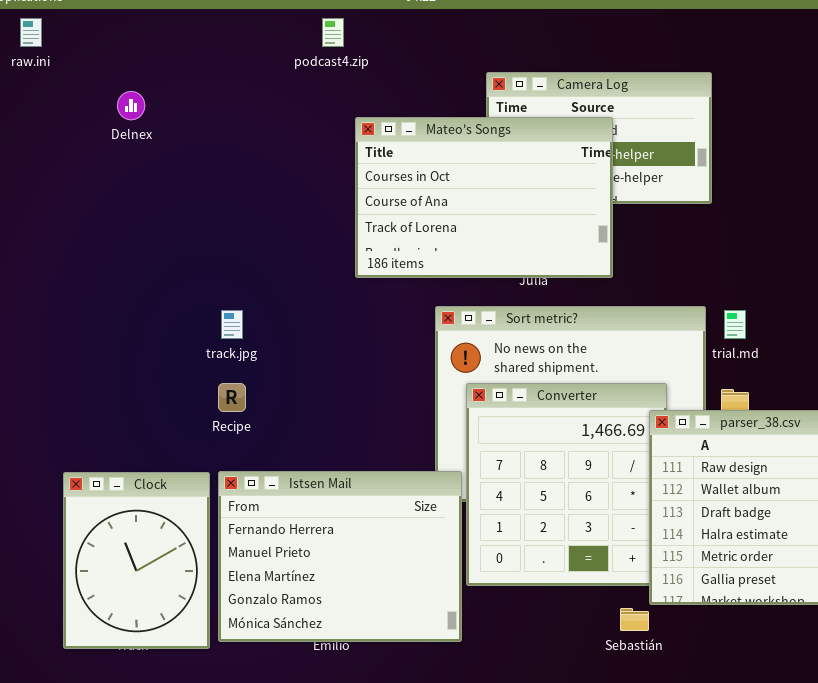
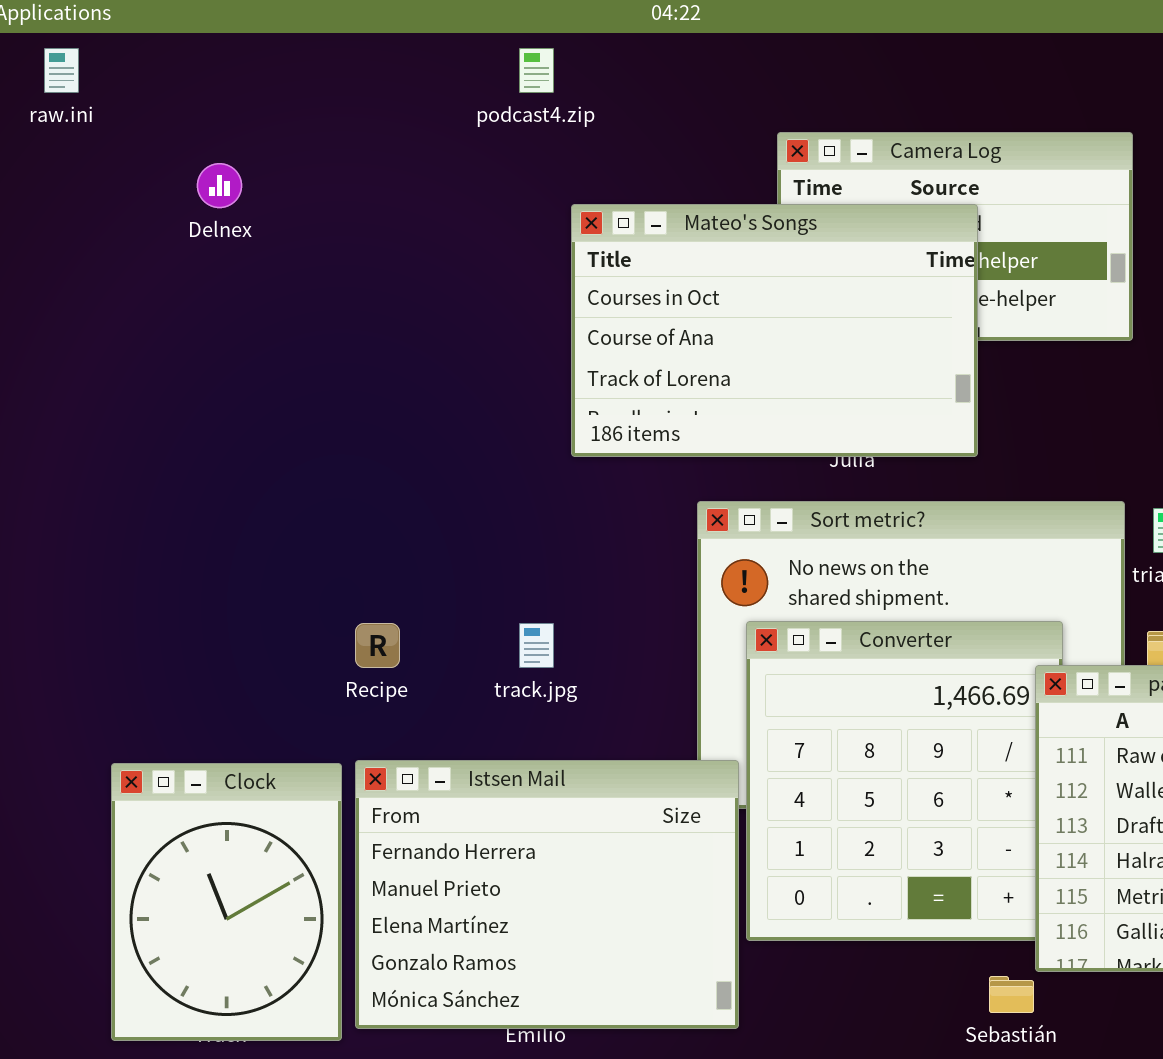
track.jpg: [221,310,243,339] -> [519,623,554,668], moved

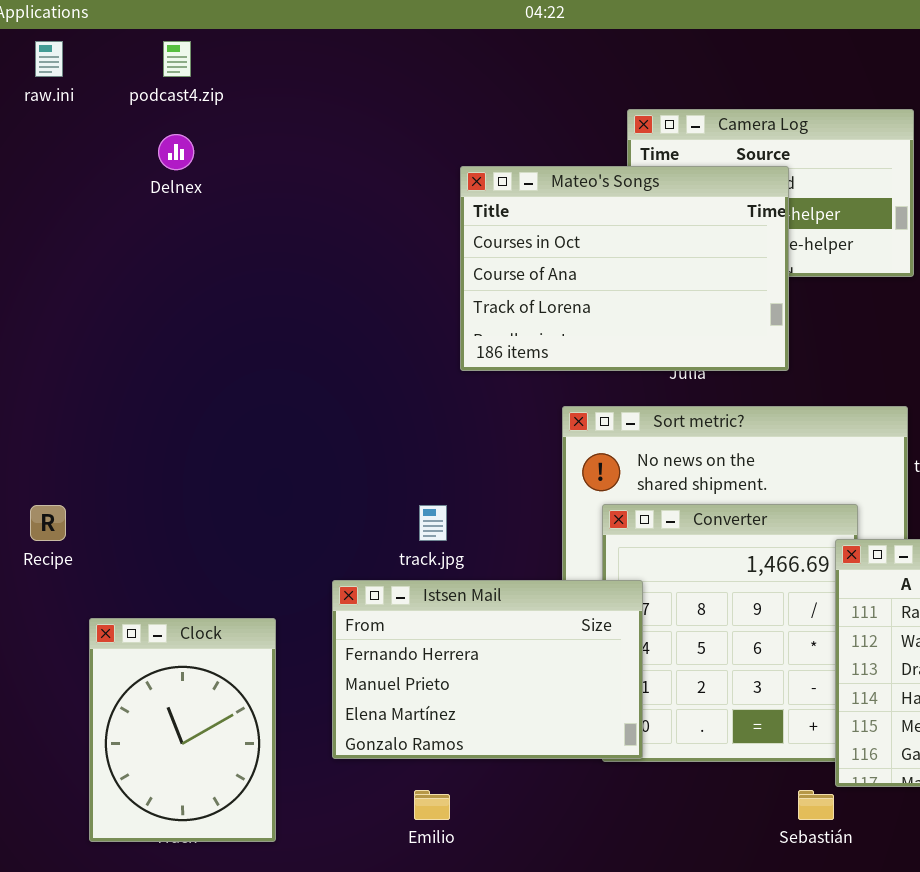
podcast4.zip: [519,48,554,93] -> [163,41,191,77], moved
Recipe: [355,623,400,668] -> [30,505,66,541], moved
Istsen Mail: [355,760,739,1029] -> [332,580,643,759], moved, resized

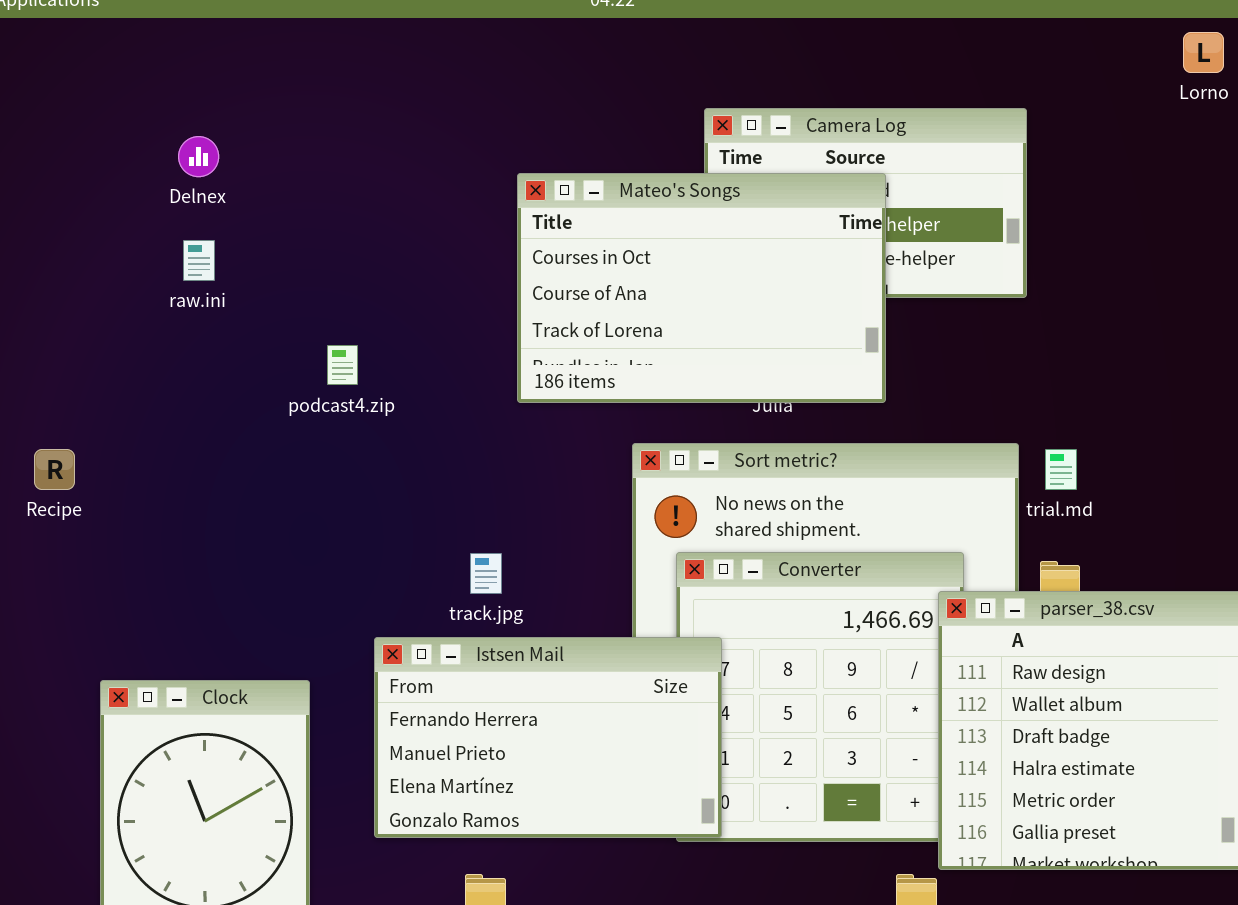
raw.ini: [35,41,63,77] -> [183,240,215,281], moved
podcast4.zip: [163,41,191,77] -> [327,345,358,385], moved
Recipe: [30,505,66,541] -> [34,449,75,490], moved

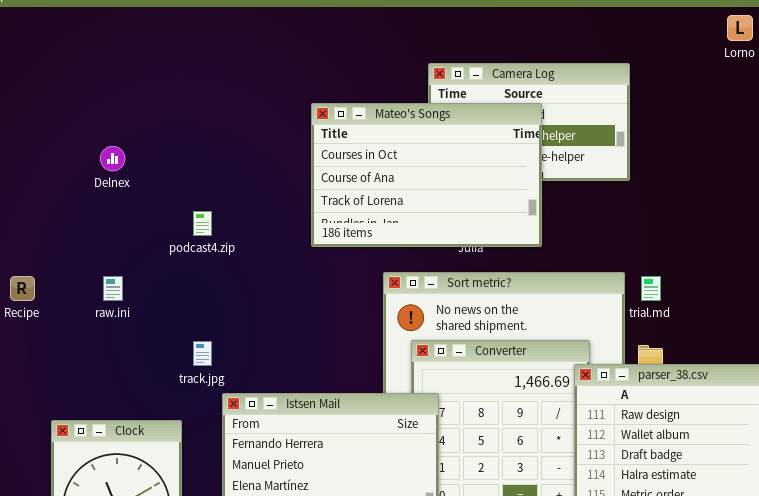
Delnex: [178,136,219,177] -> [100,146,125,171], moved
raw.ini: [183,240,215,281] -> [103,276,123,301], moved
track.jpg: [470,553,502,594] -> [193,341,212,366], moved

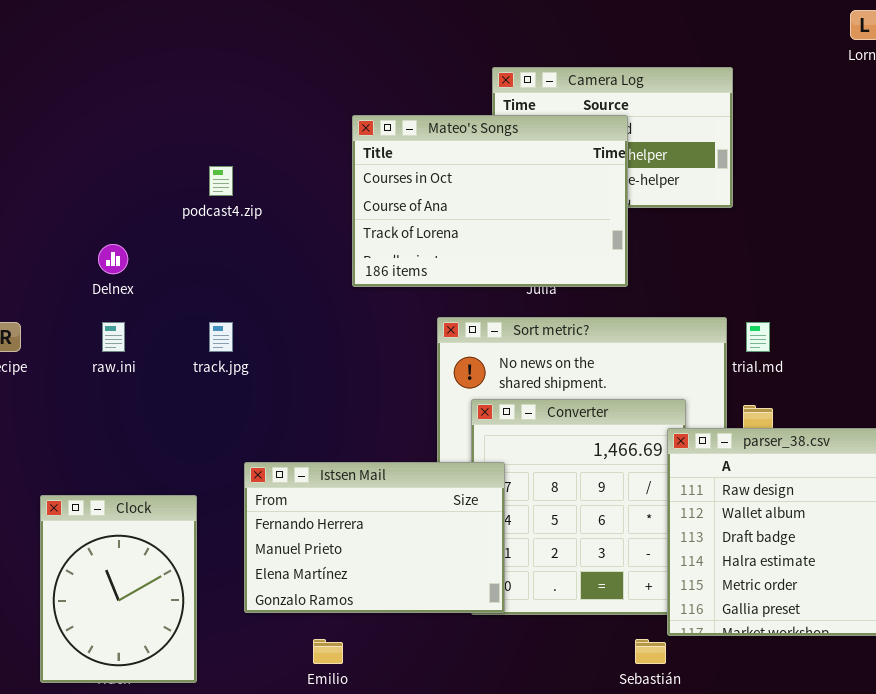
Delnex: [100,146,125,171] -> [98,244,128,274], moved
podcast4.zip: [193,211,212,236] -> [209,166,233,196], moved
track.jpg: [193,341,212,366] -> [209,322,233,352], moved

